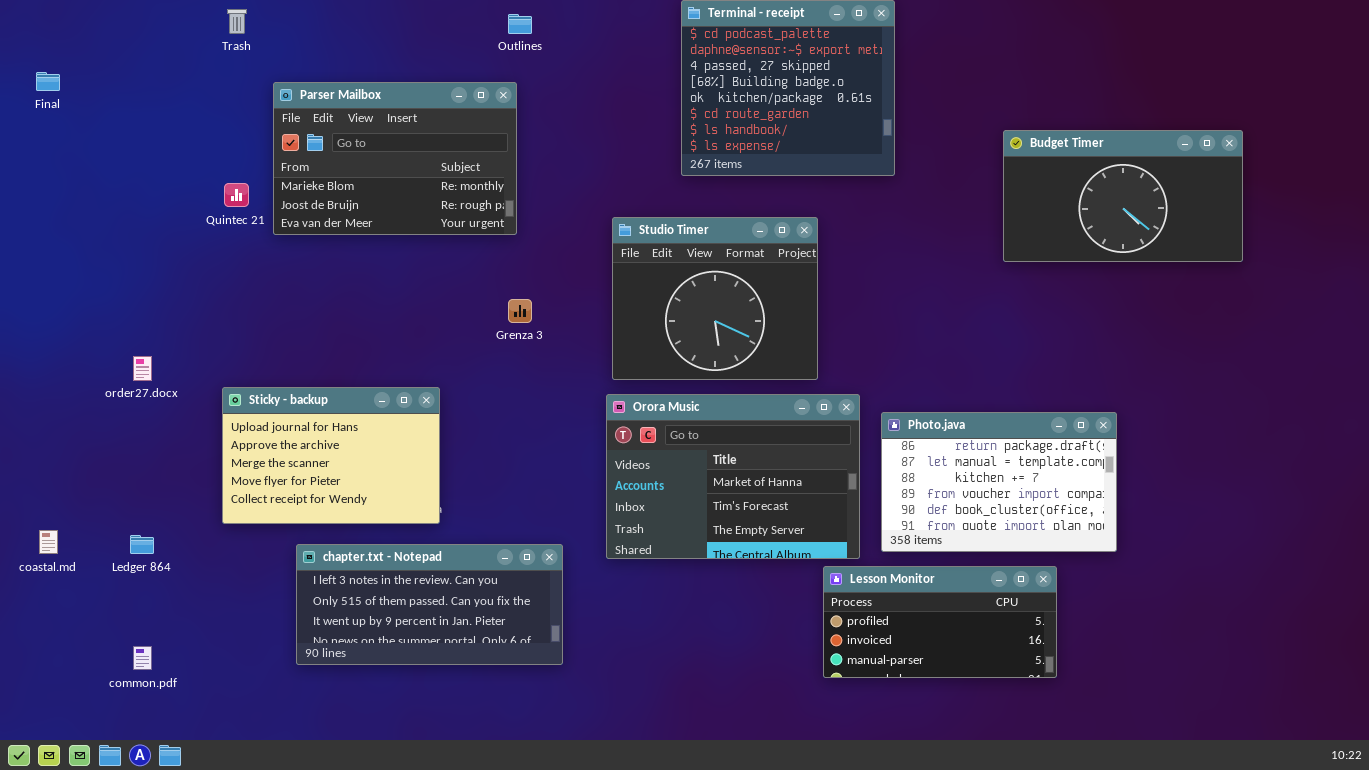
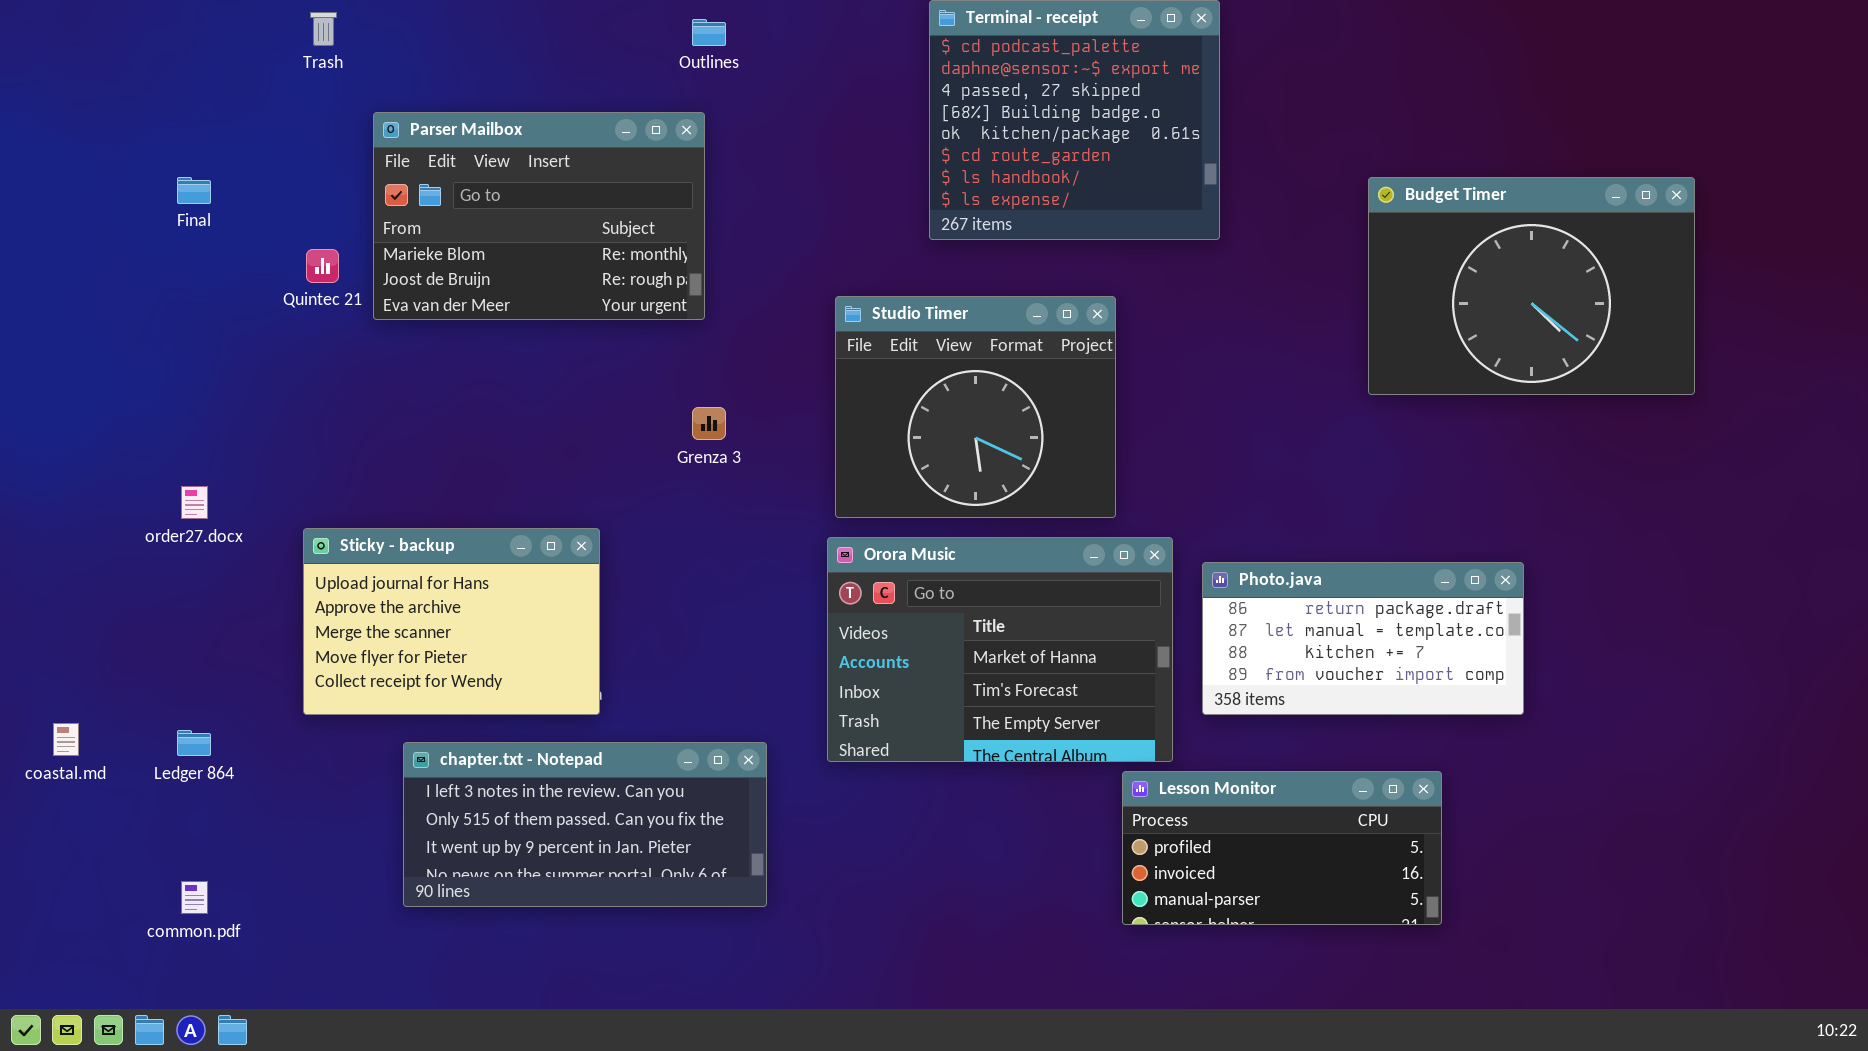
Final: [36,72,60,91] -> [177,177,211,204], moved
Budget Timer: [1003,130,1243,262] -> [1368,177,1695,395], resized
Photo.java: [881,412,1117,552] -> [1202,562,1524,715], resized

